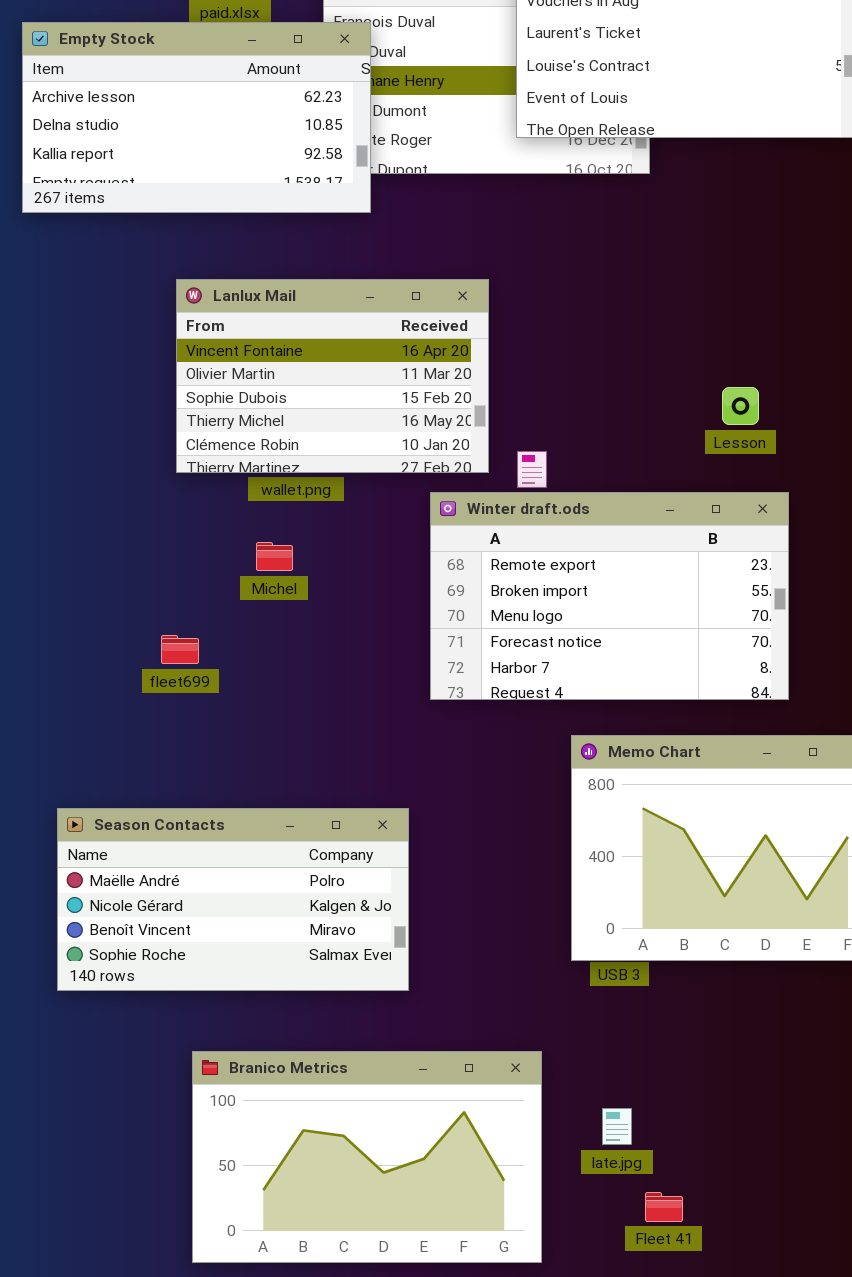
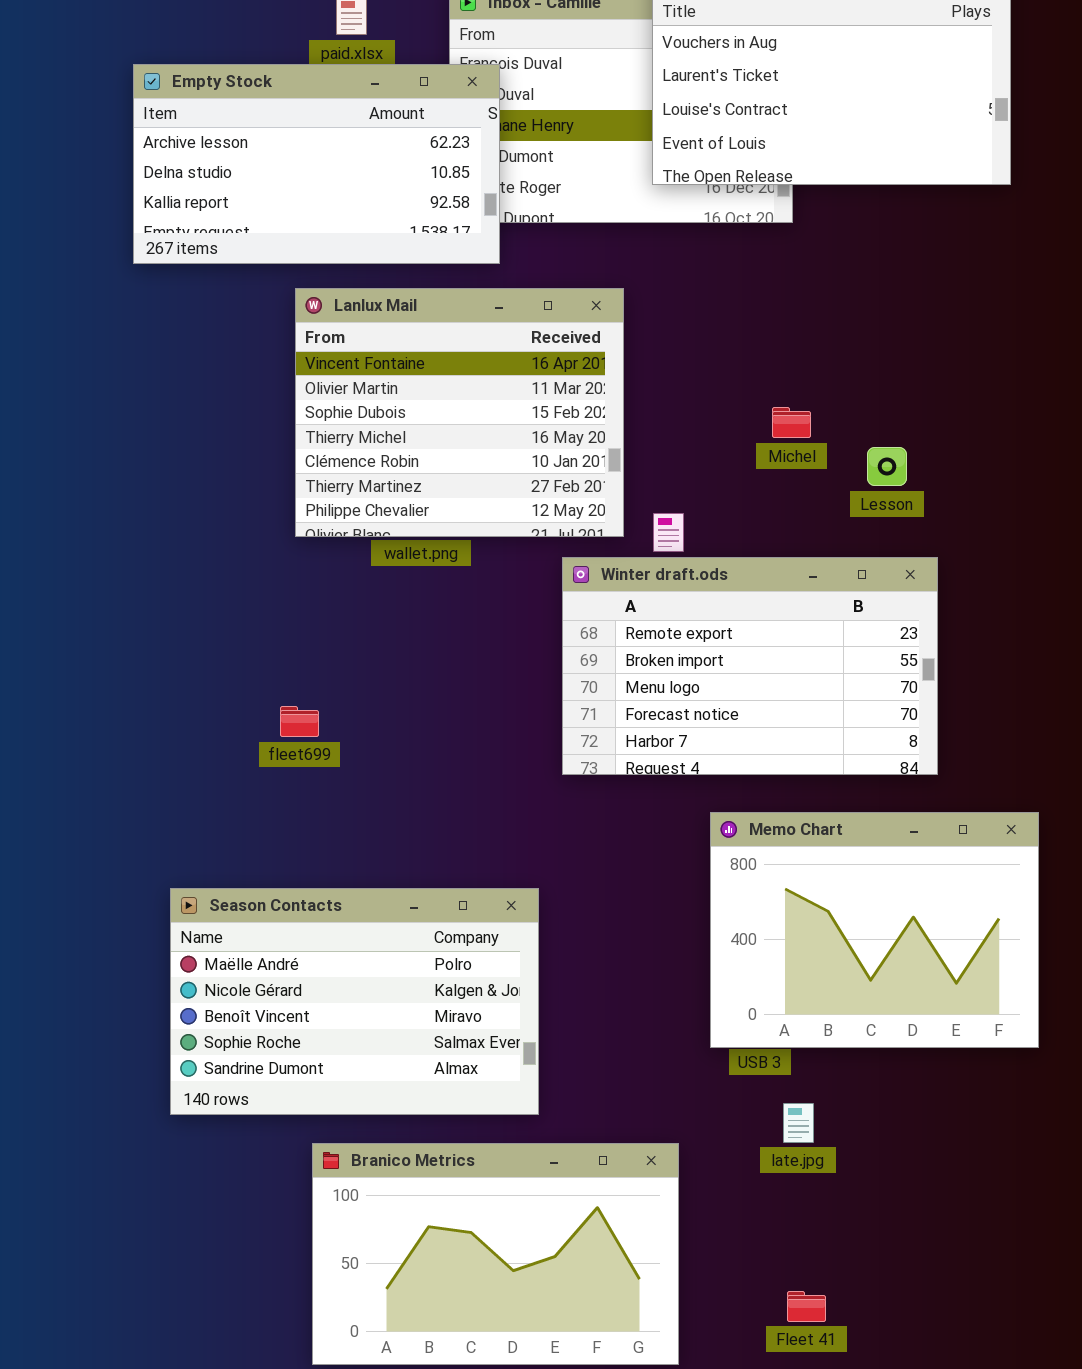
Lanlux Mail: [176,279,489,473] -> [295,288,624,537], resized
Michel: [256,542,293,571] -> [772,407,811,438], moved
Season Contacts: [57,808,409,991] -> [170,888,539,1115], resized
late.jpg: [602,1108,632,1145] -> [783,1103,814,1143], moved

